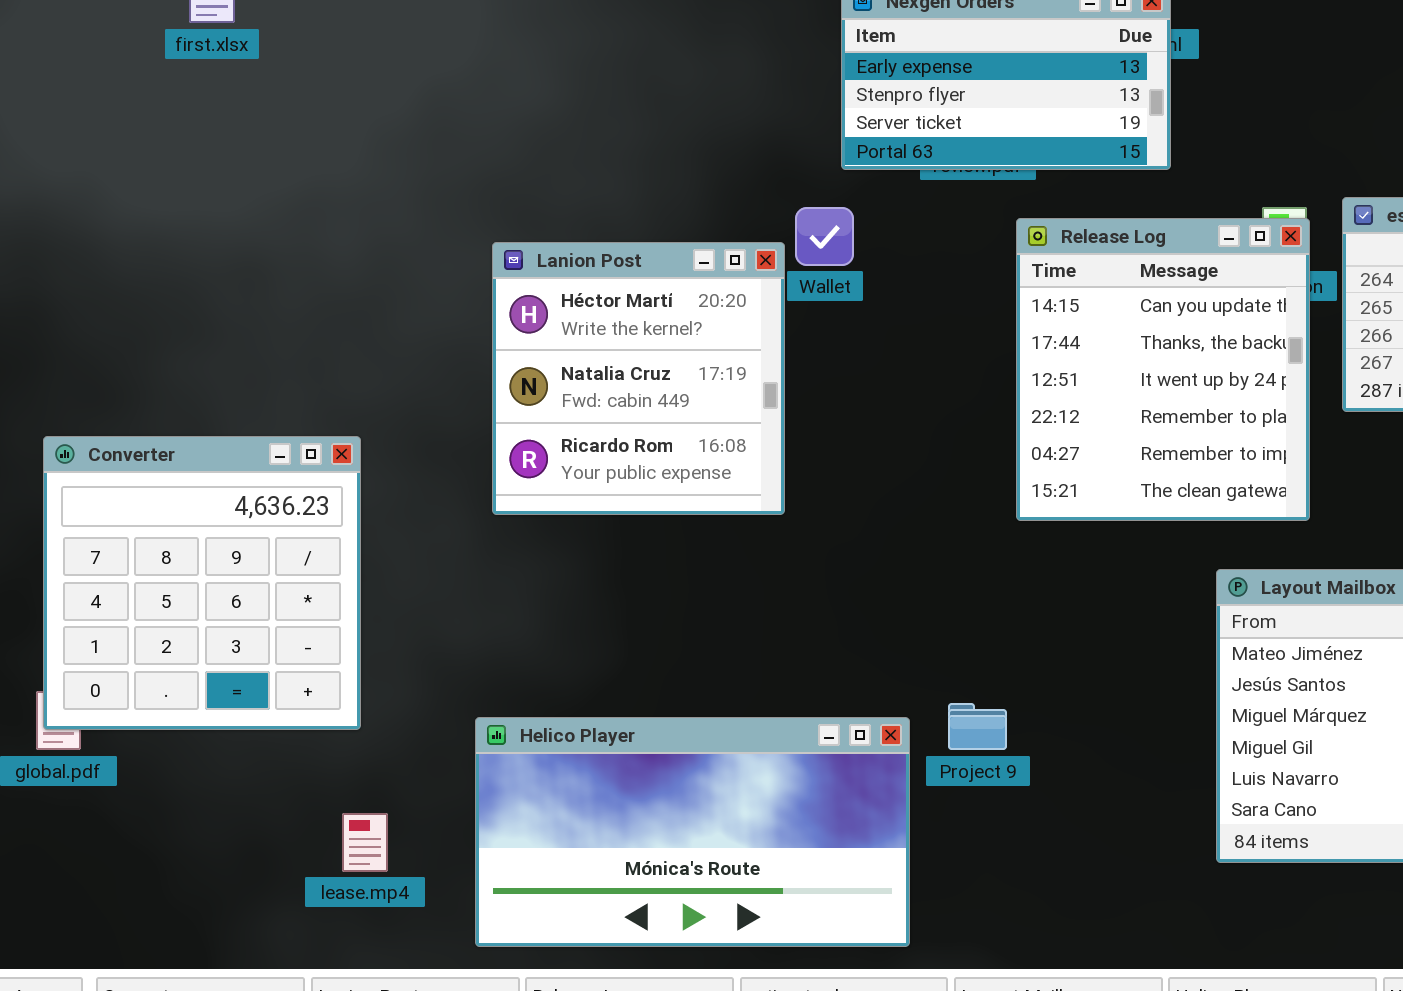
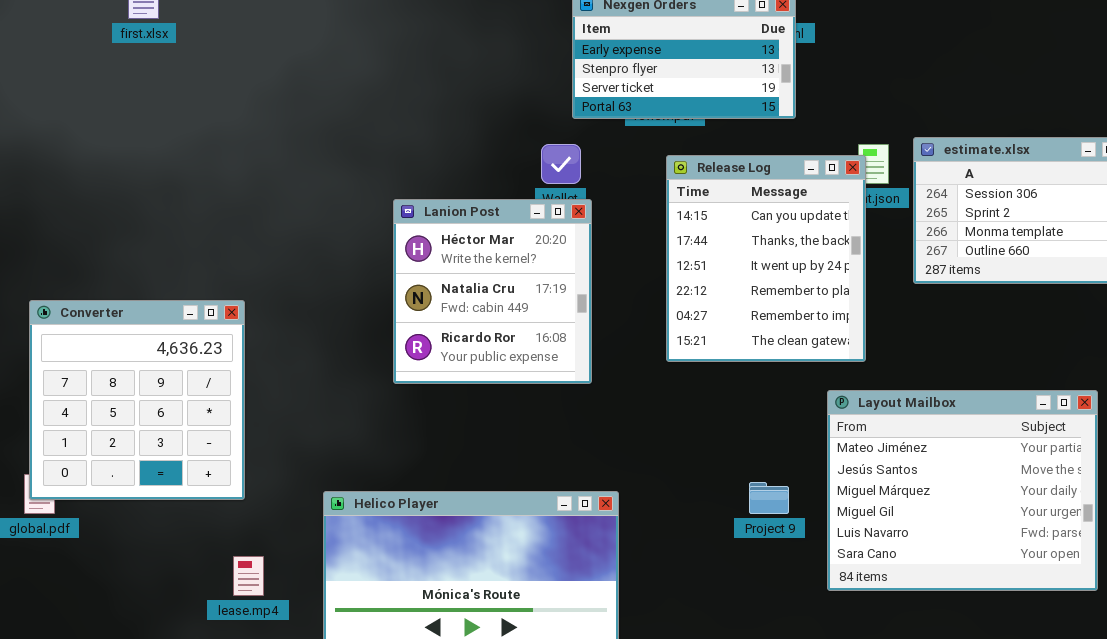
Release Log: [1016,218,1310,521] -> [666,155,866,362], moved
Lanion Post: [492,242,785,515] -> [393,199,592,384], moved
Project 9: [948,703,1007,750] -> [749,482,789,514], moved

